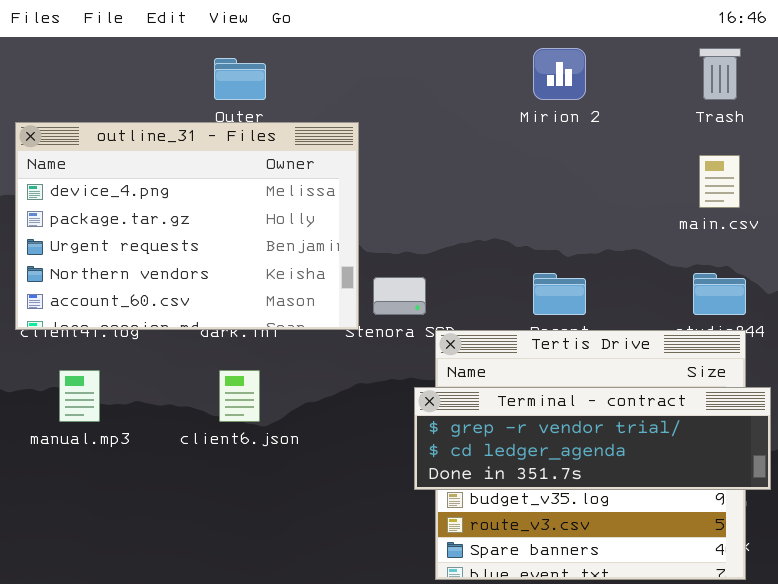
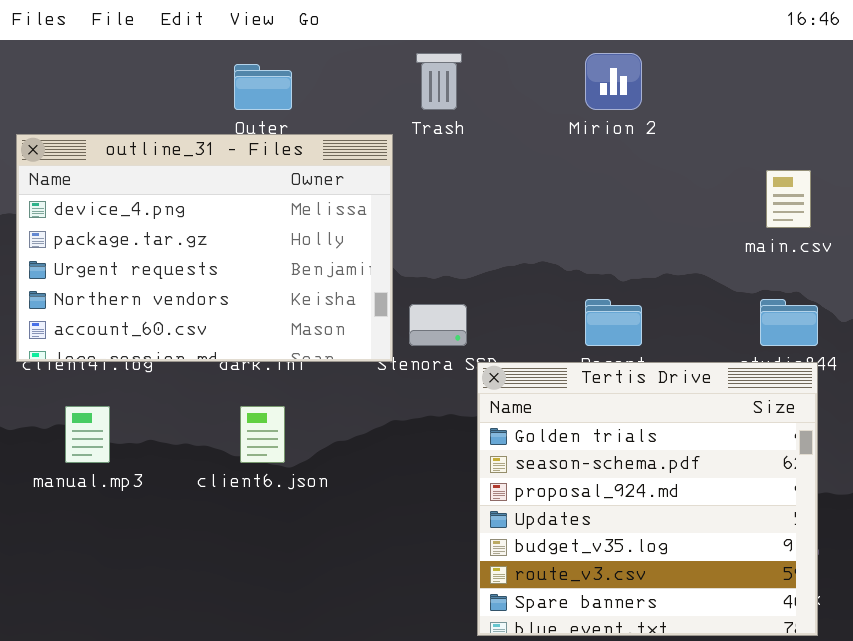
Trash: [699,48,741,100] -> [416,53,462,110], moved
Terminal - contract: [414,387,771,490] -> none, closed

